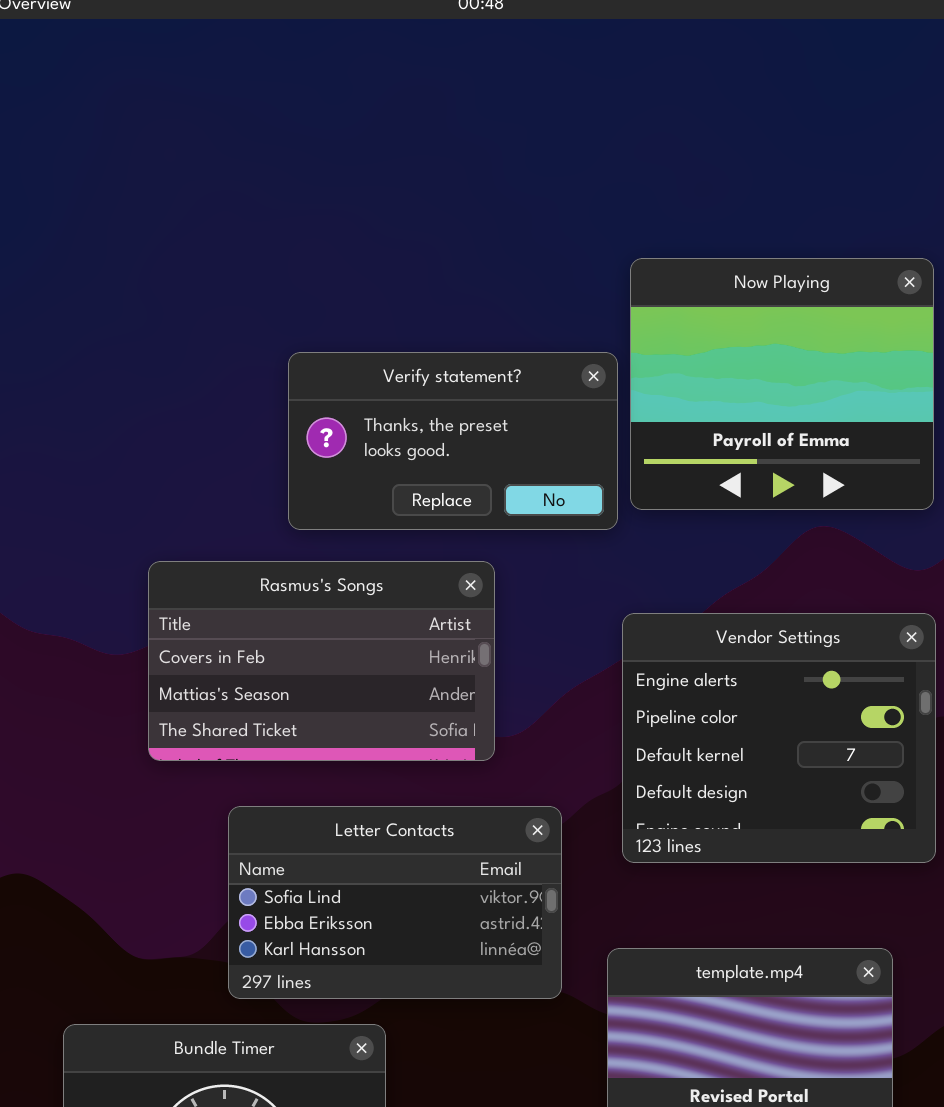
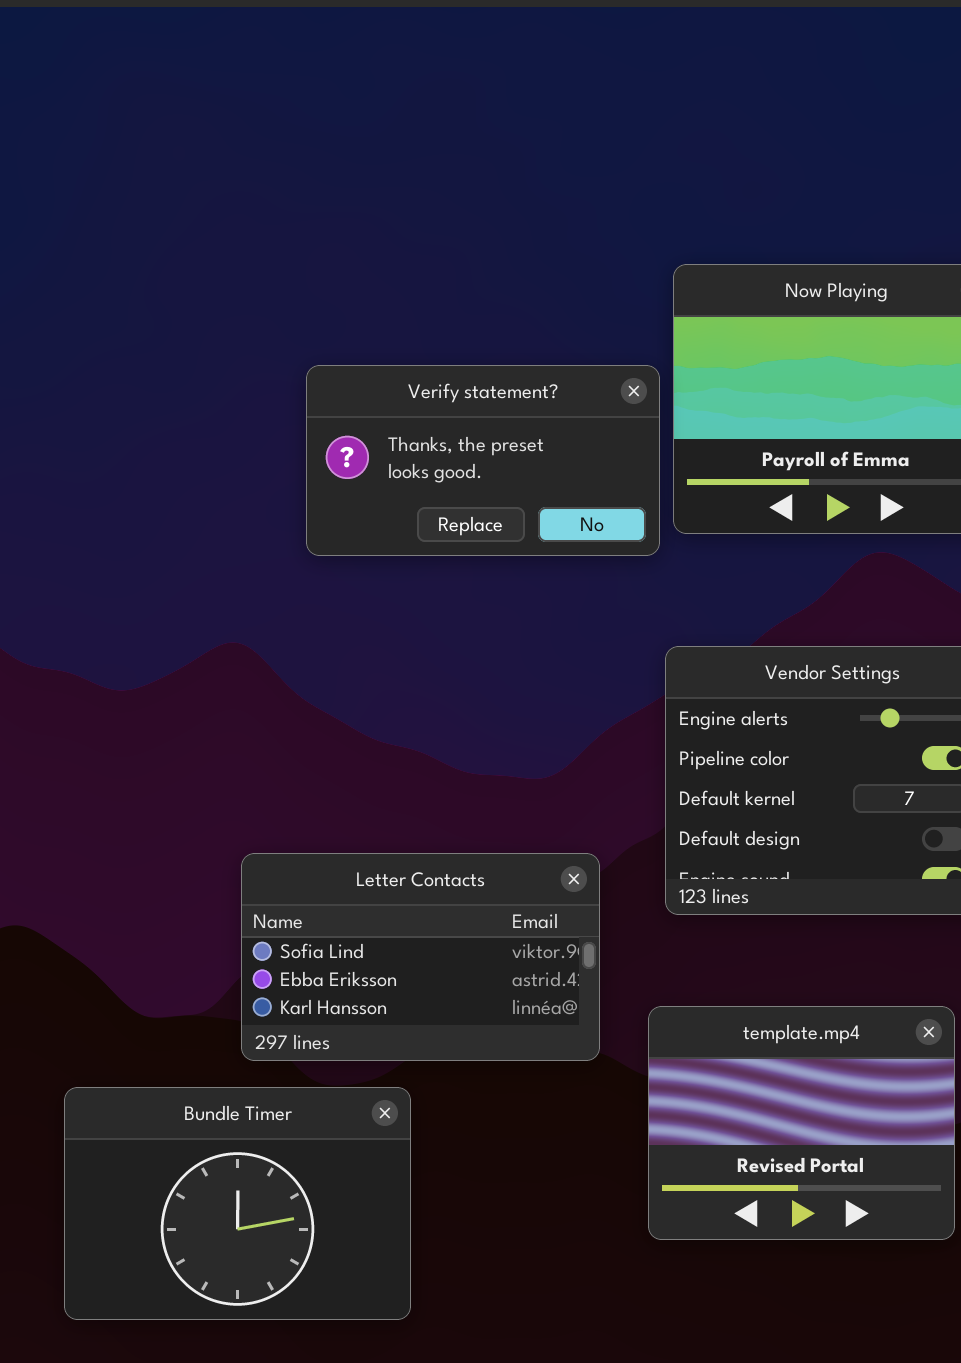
Rasmus's Songs: [148,561,495,761] -> none, closed

